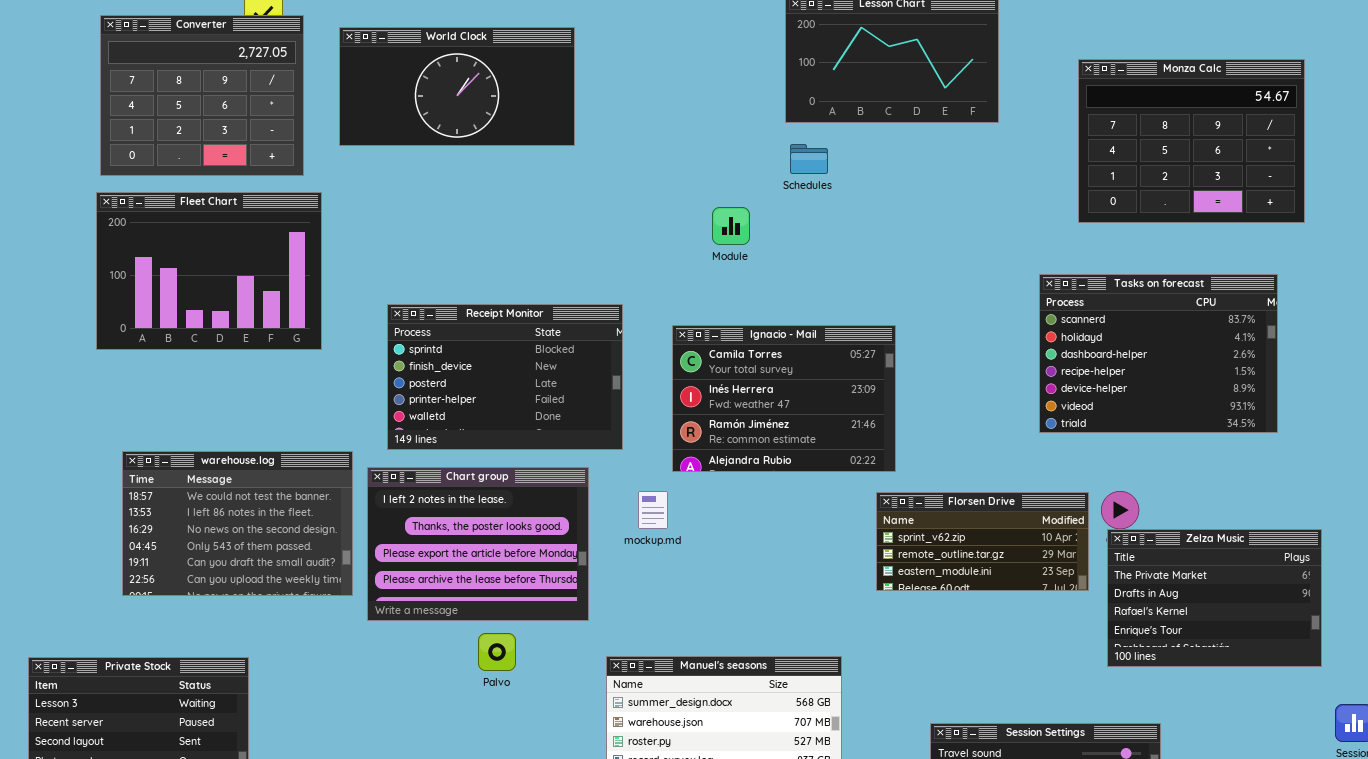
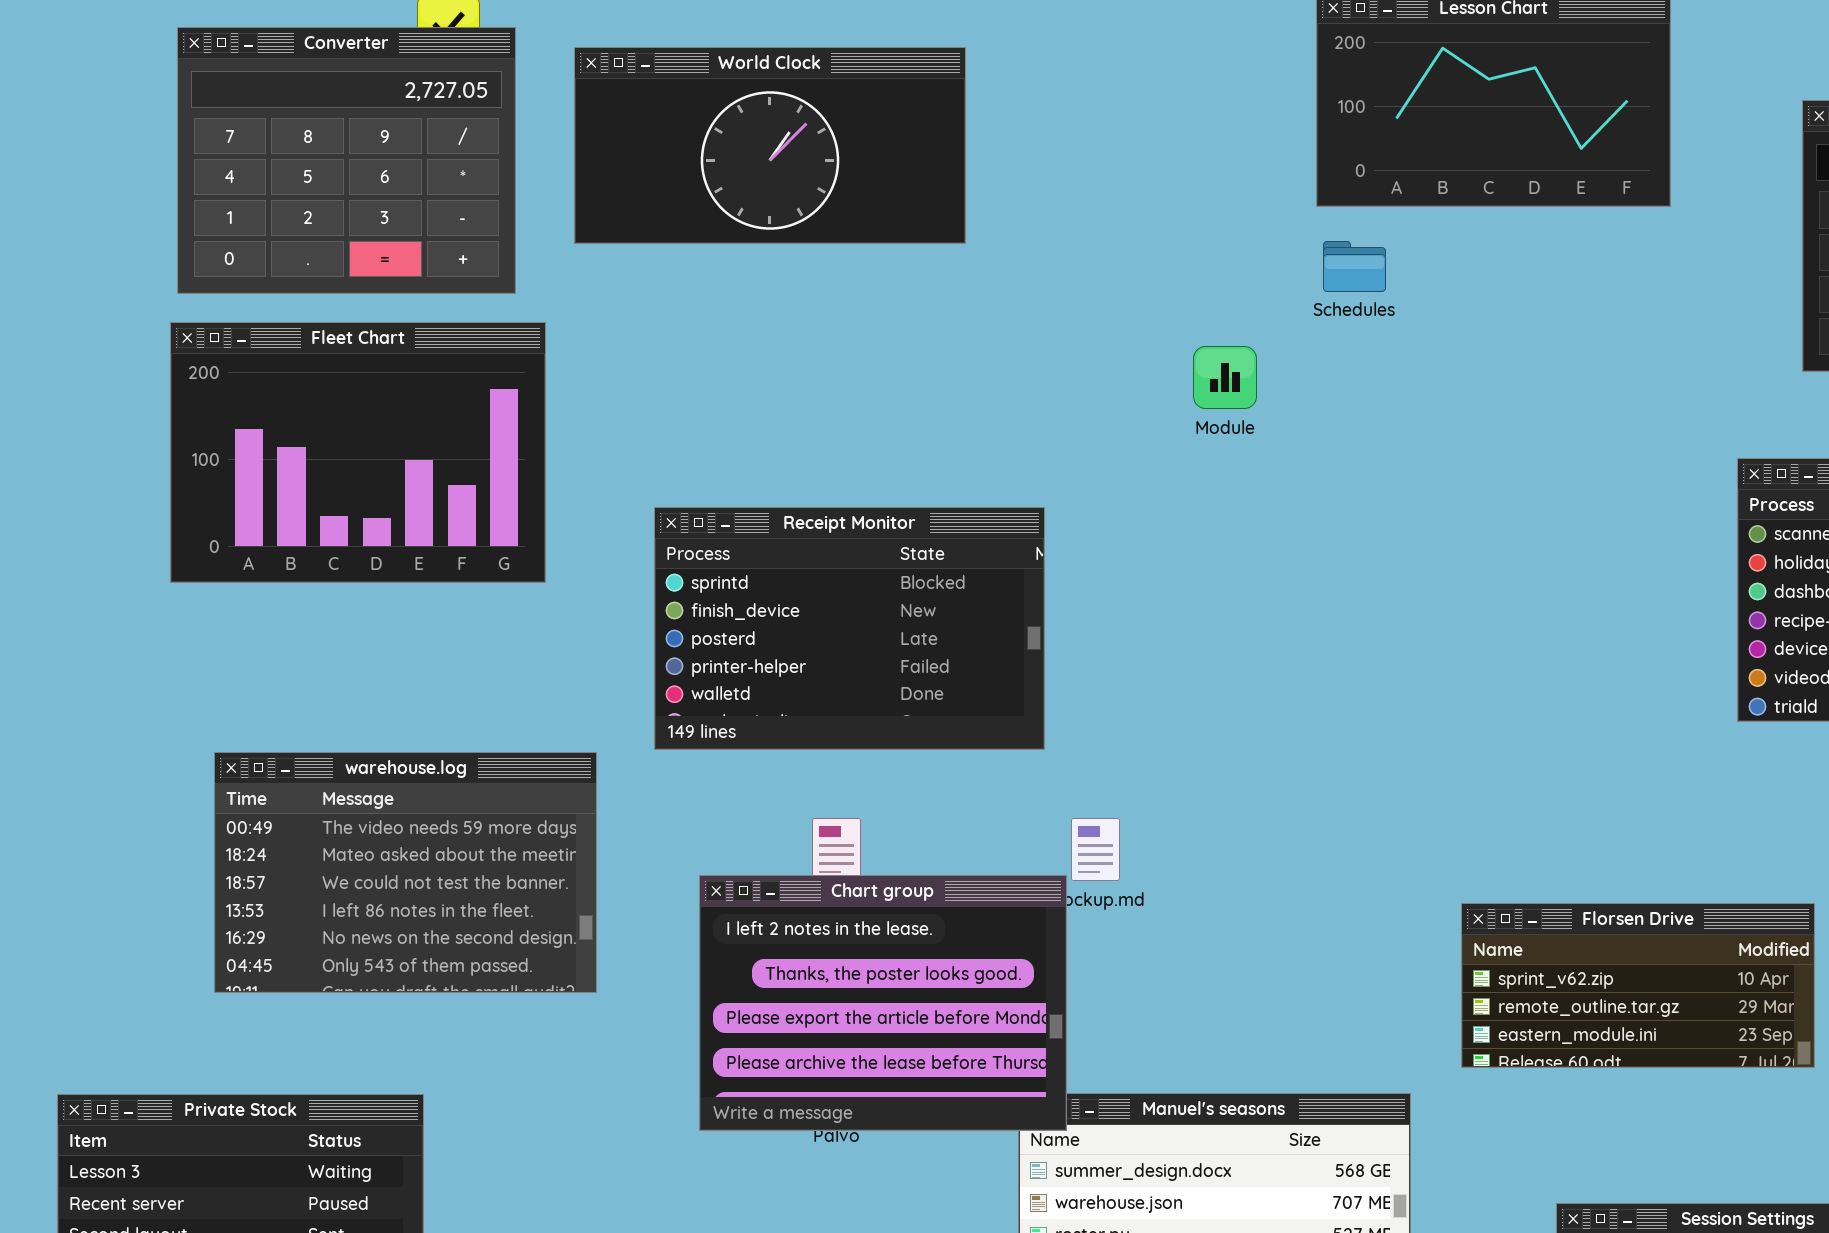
Ignacio - Mail: [672,325,896,472] -> none, closed
warehouse.log: [122,451,353,596] -> [214,752,597,993], scrolled up 2 rows
Chart group: [367,467,589,621] -> [699,875,1067,1131], moved
Florsen Drive: [876,492,1089,591] -> [1461,903,1815,1068], moved

